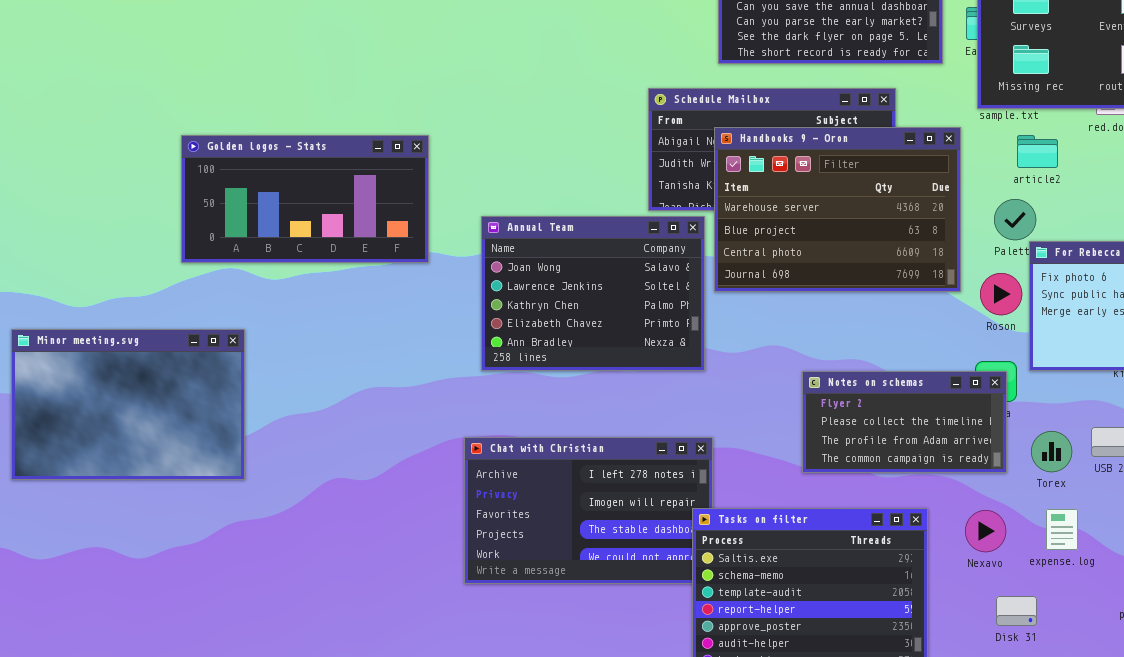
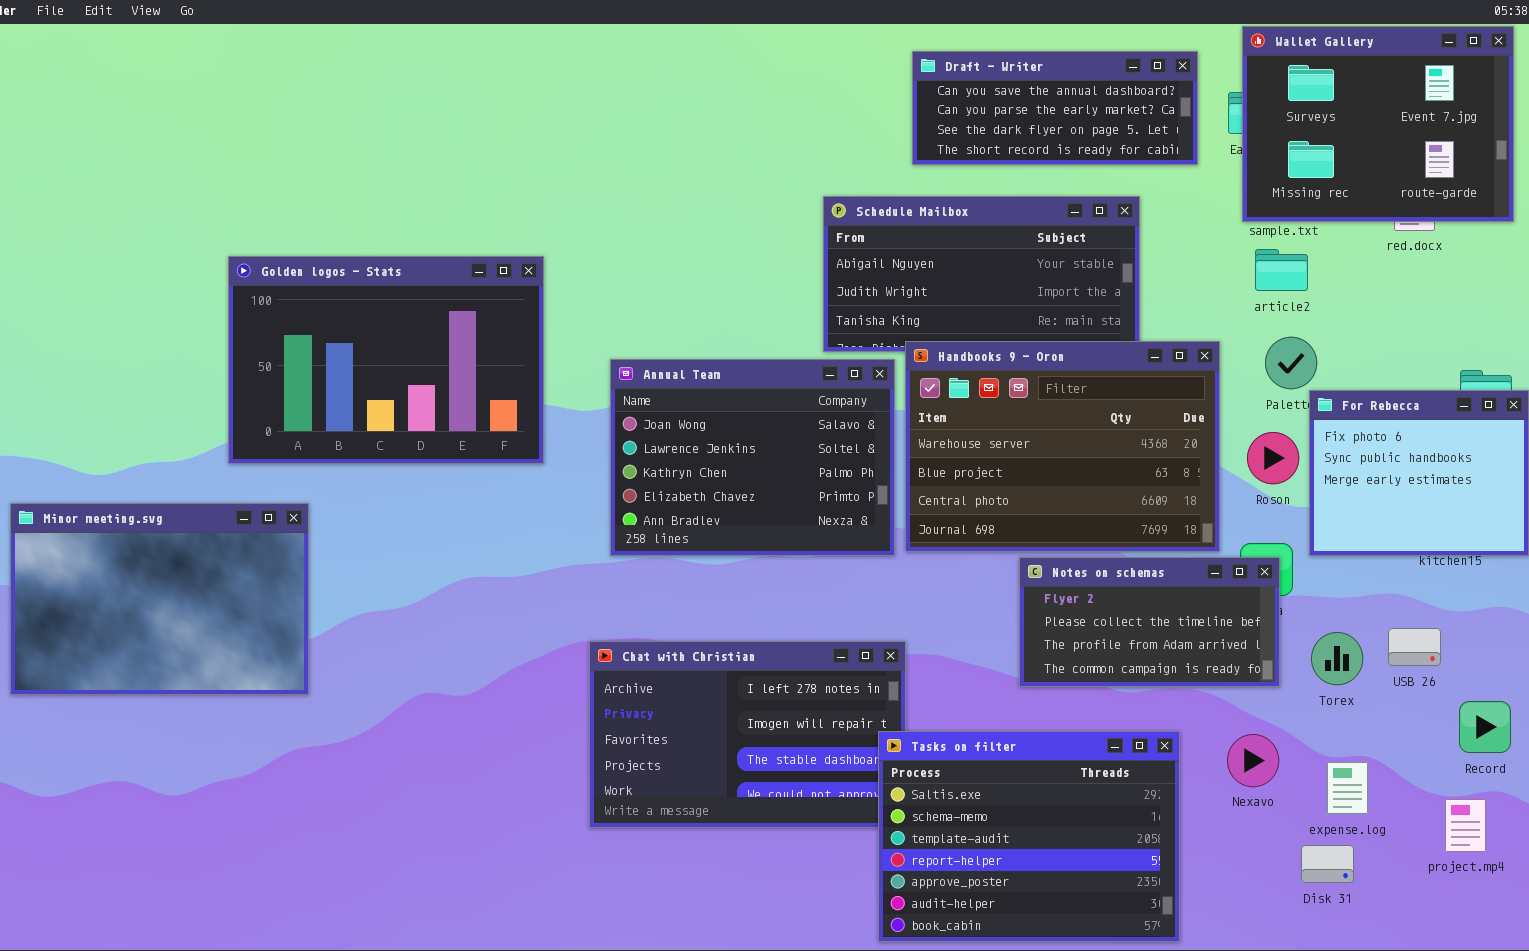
Handbooks 9 - Oron: [714,127,961,292] -> [905,341,1220,552], moved
Golden logos - Stats: [181,135,429,263] -> [228,256,544,464], resized
article2: [1017,135,1058,168] -> [1255,249,1308,291], moved
expense.log: [1046,509,1078,550] -> [1327,762,1368,814], moved
Disk 31: [996,596,1037,626] -> [1301,845,1354,883], moved

